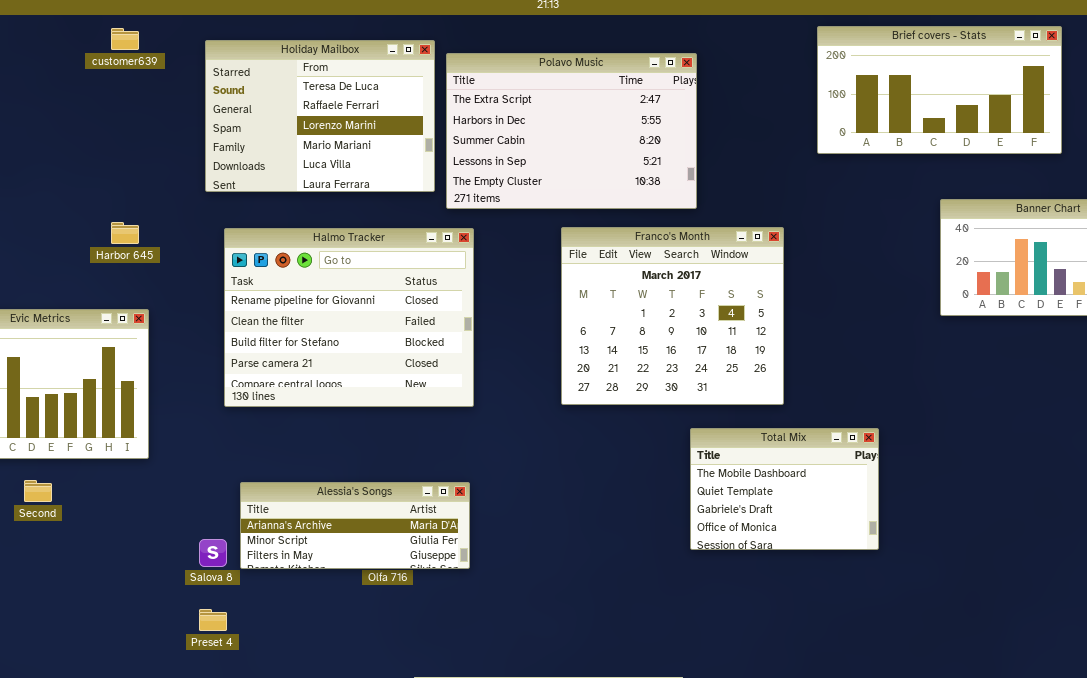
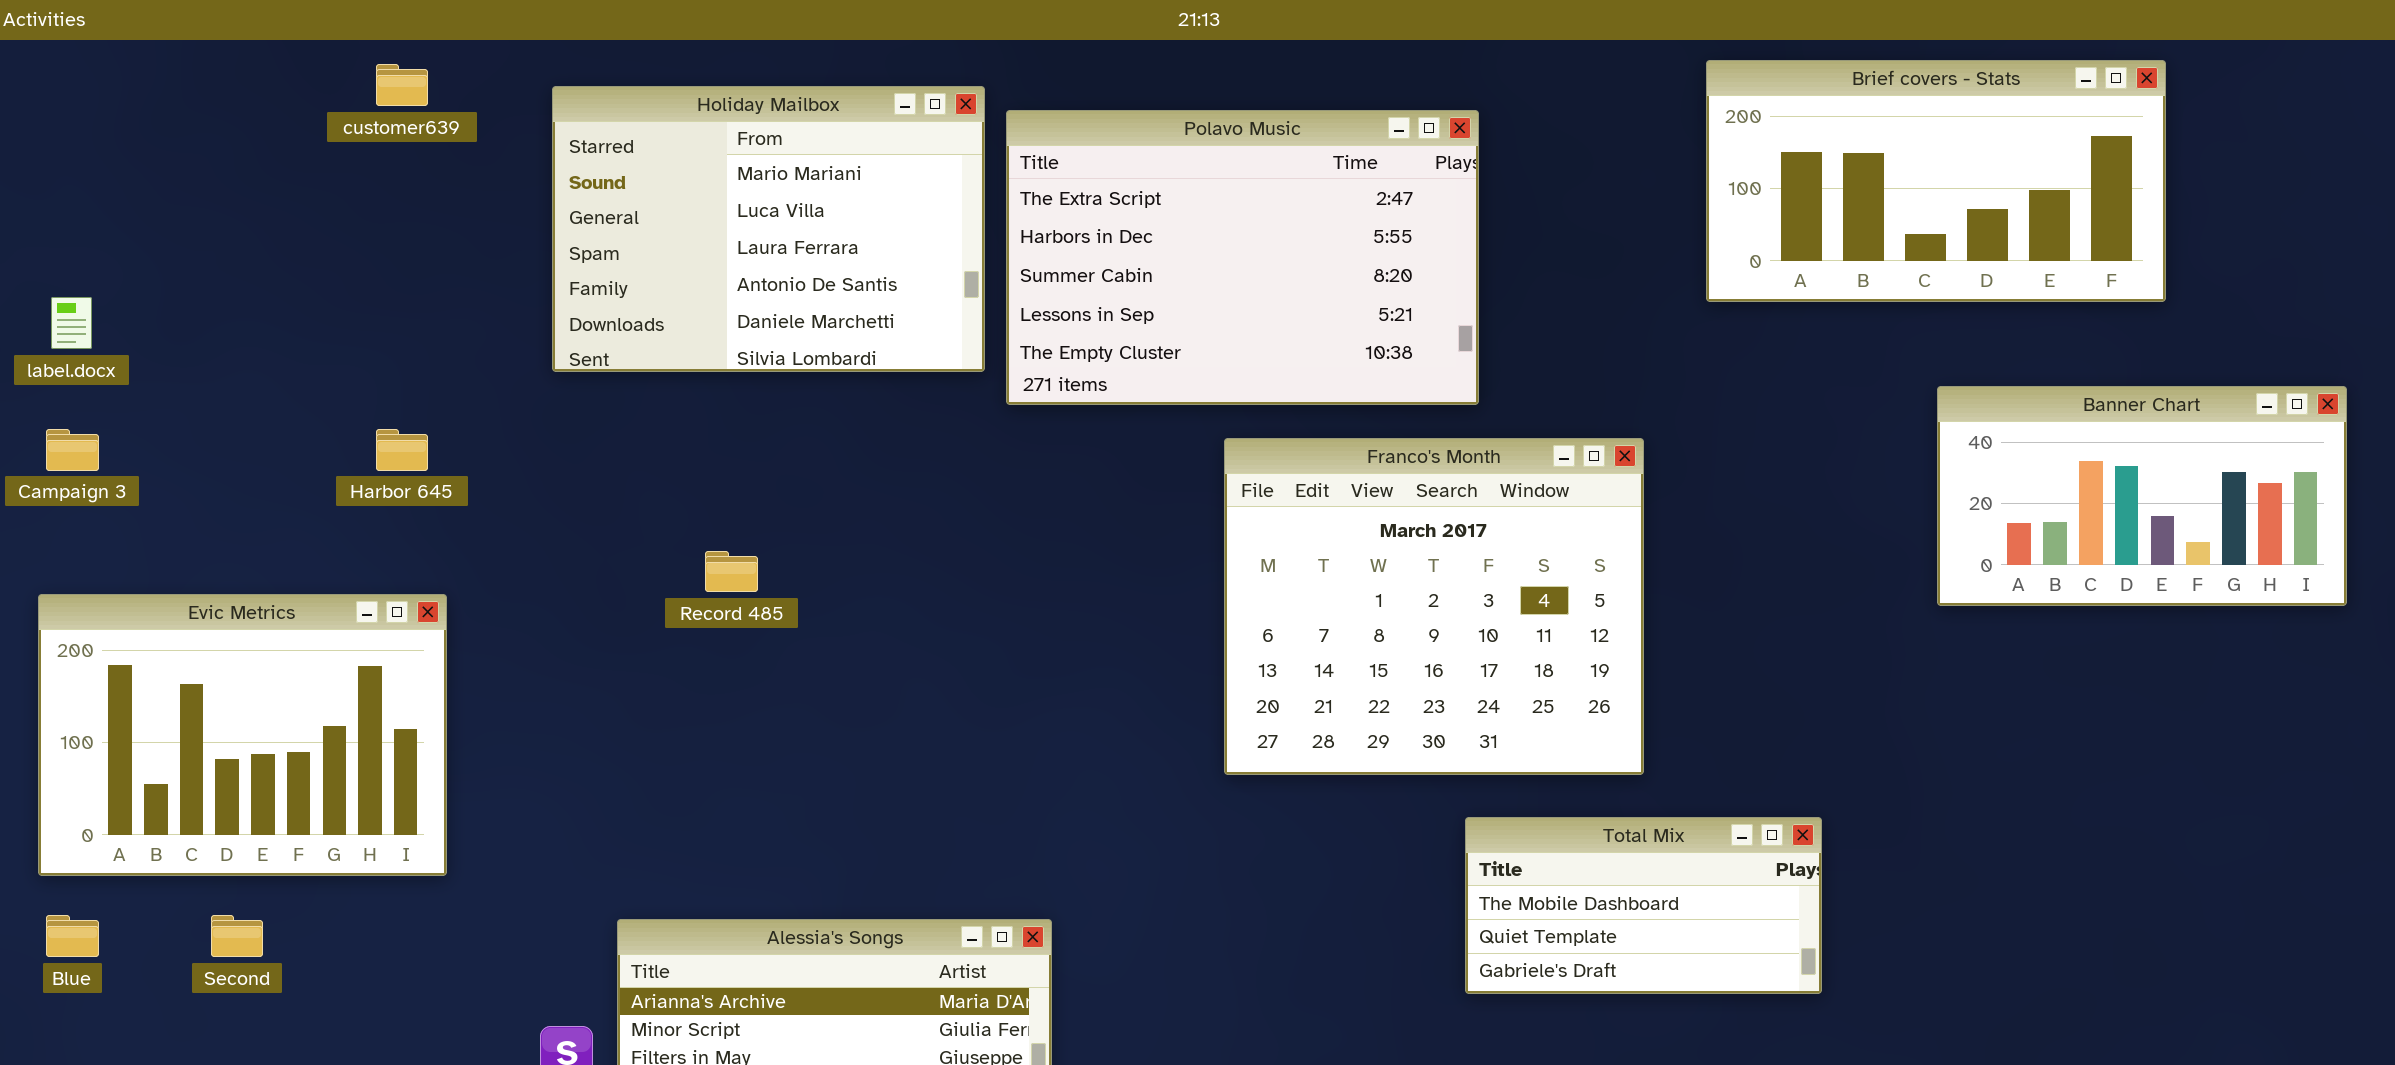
Holiday Mailbox: [205,40,435,192] -> [552,86,985,372], scrolled down 3 rows
Halmo Tracker: [224,228,474,407] -> none, closed
Total Mix: [690,428,879,550] -> [1465,817,1822,994], resized

